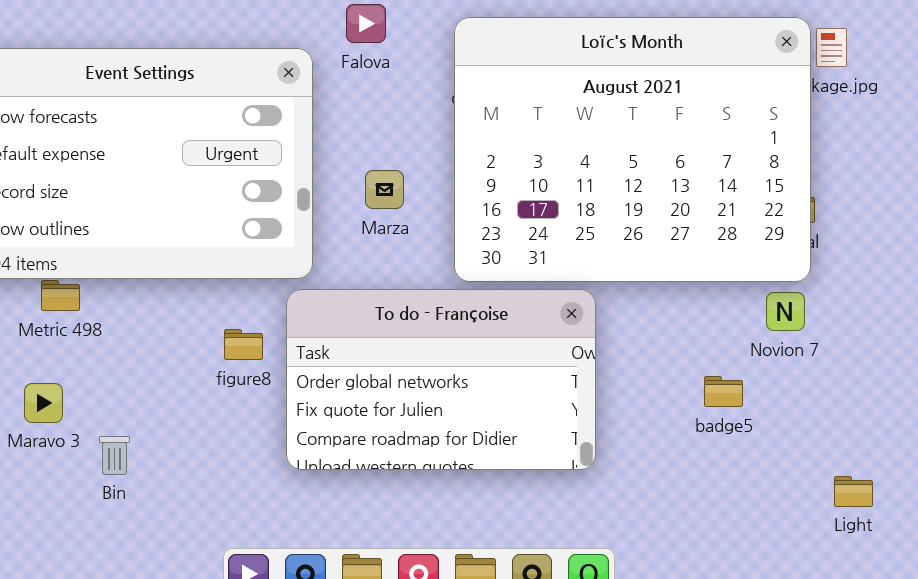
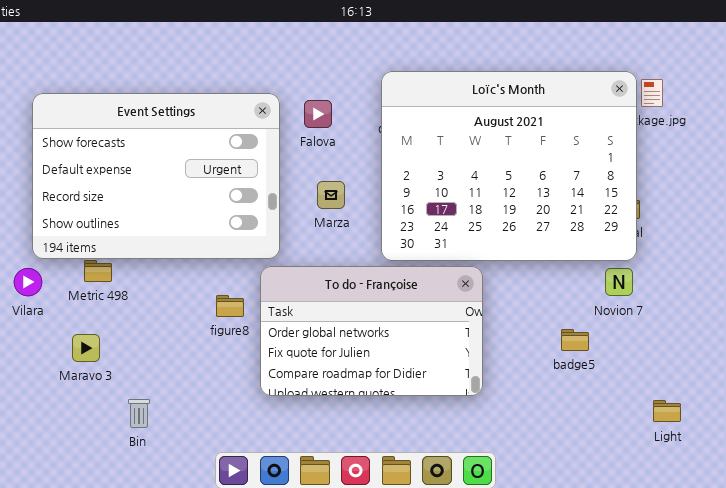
Falova: [346,4,386,43] -> [304,100,332,128], moved
Bin: [99,436,130,475] -> [128,399,150,428], moved

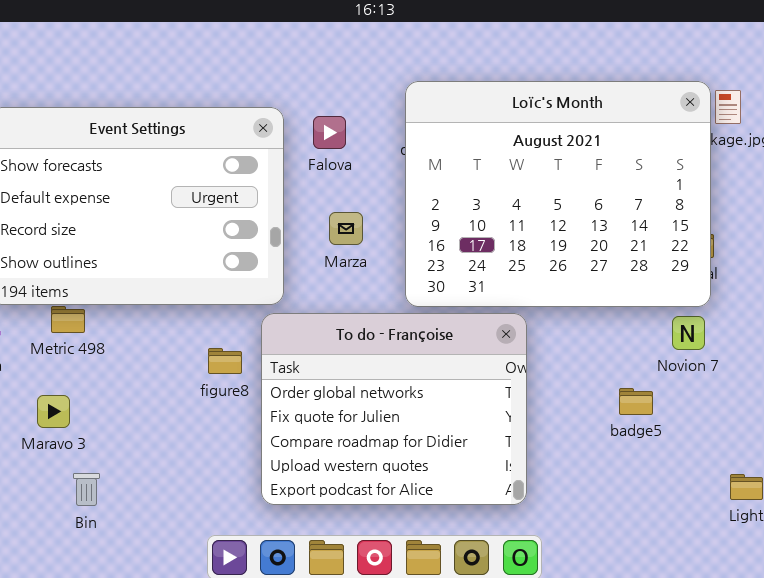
To do - Françoise: [260,266,483,396] -> [261,313,527,505], resized
Bin: [128,399,150,428] -> [73,473,100,506], moved

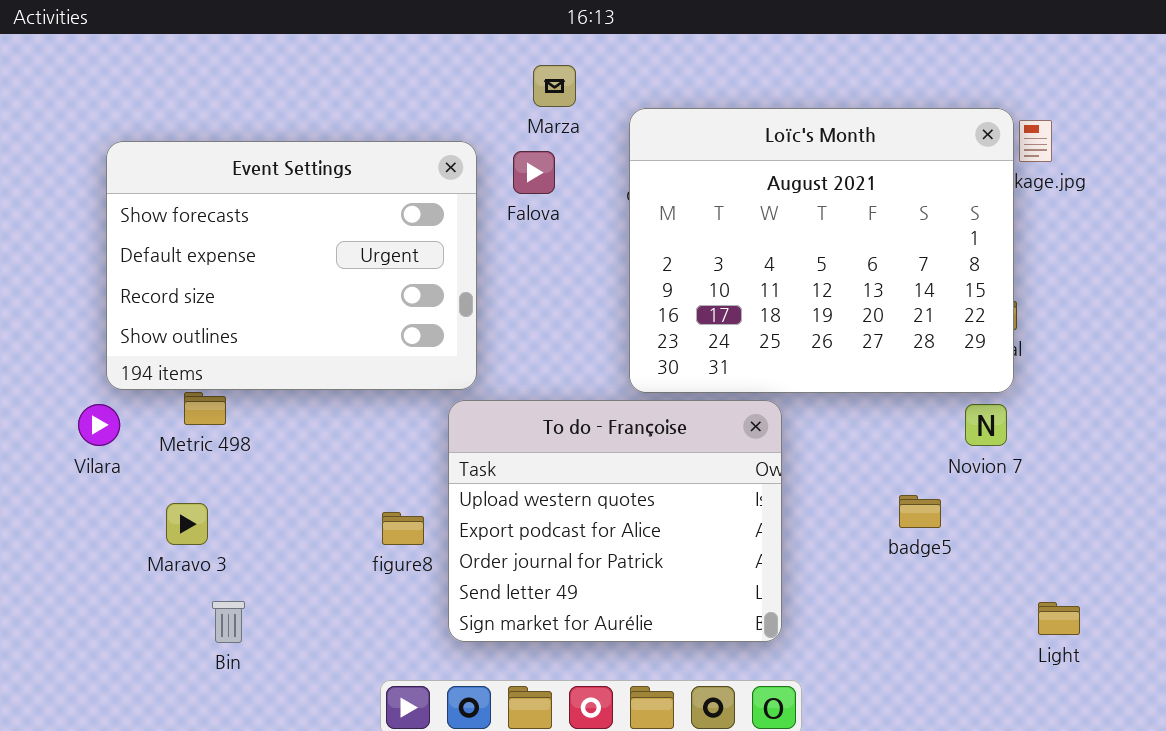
Marza: [329,212,363,245] -> [533,65,576,107], moved
To do - Françoise: [261,313,527,505] -> [448,400,782,642], scrolled down 3 rows
figure8: [208,348,242,374] -> [382,512,424,545], moved

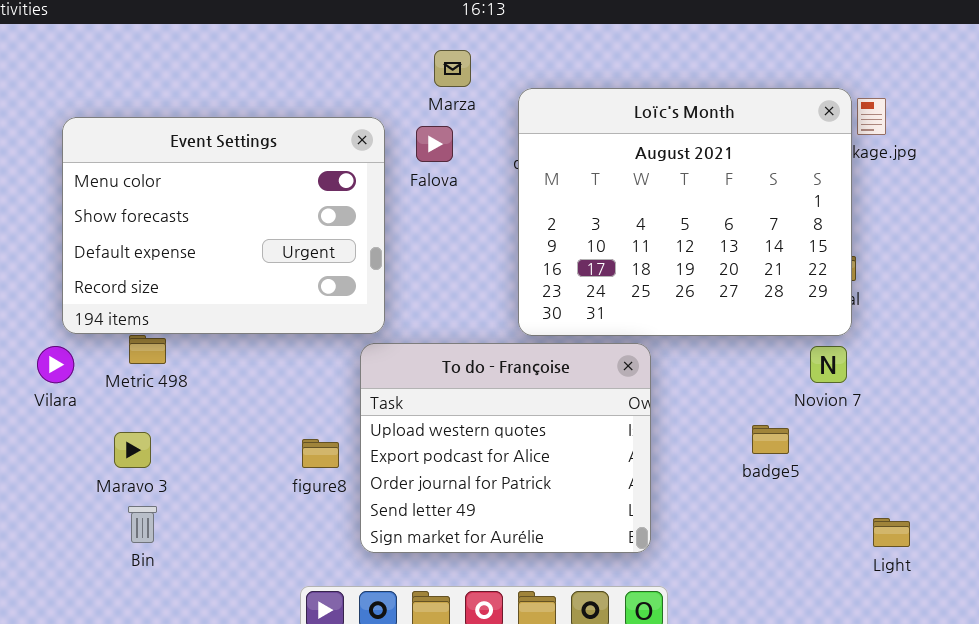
Event Settings: [106,141,477,390] -> [62,117,385,334], scrolled up 1 row
Bin: [212,601,245,643] -> [128,506,157,543], moved

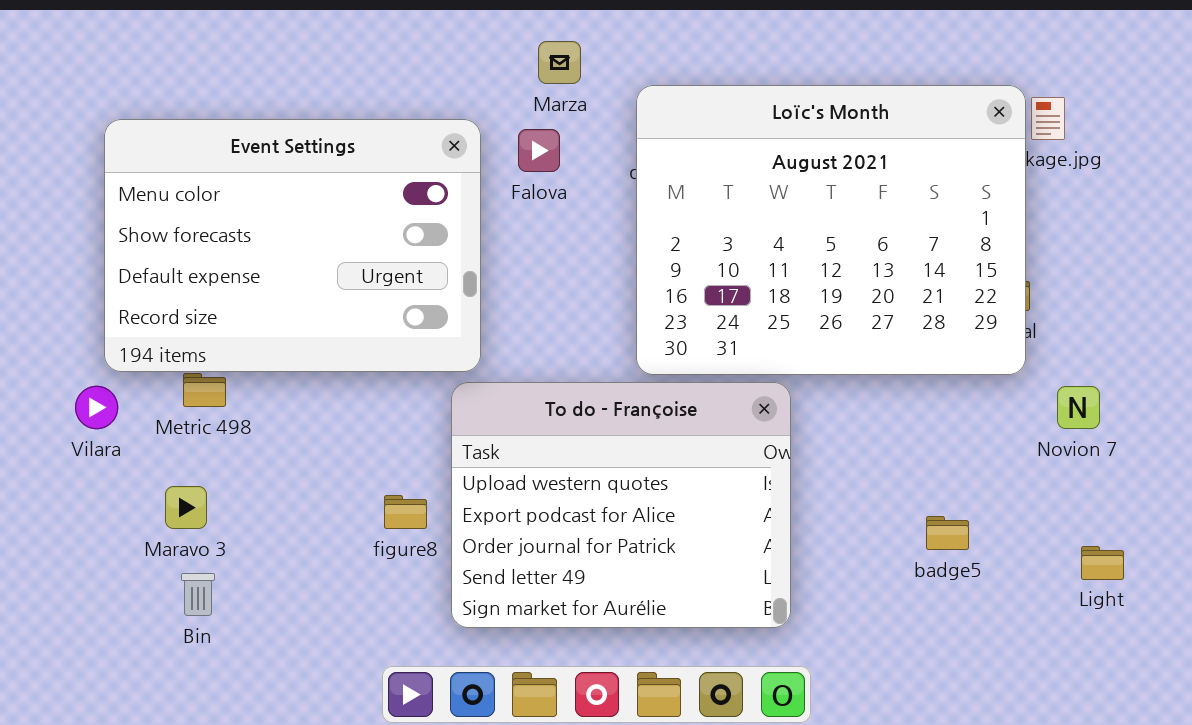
Novion 7: [810,346,847,383] -> [1057,386,1100,429], moved
badge5: [752,425,789,454] -> [926,516,969,550], moved
Light: [873,518,910,547] -> [1081,546,1124,580], moved

